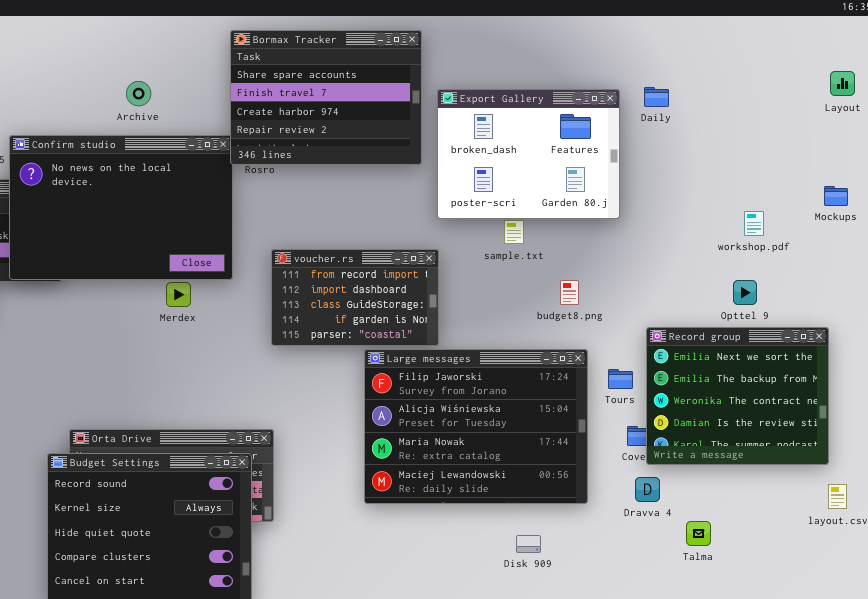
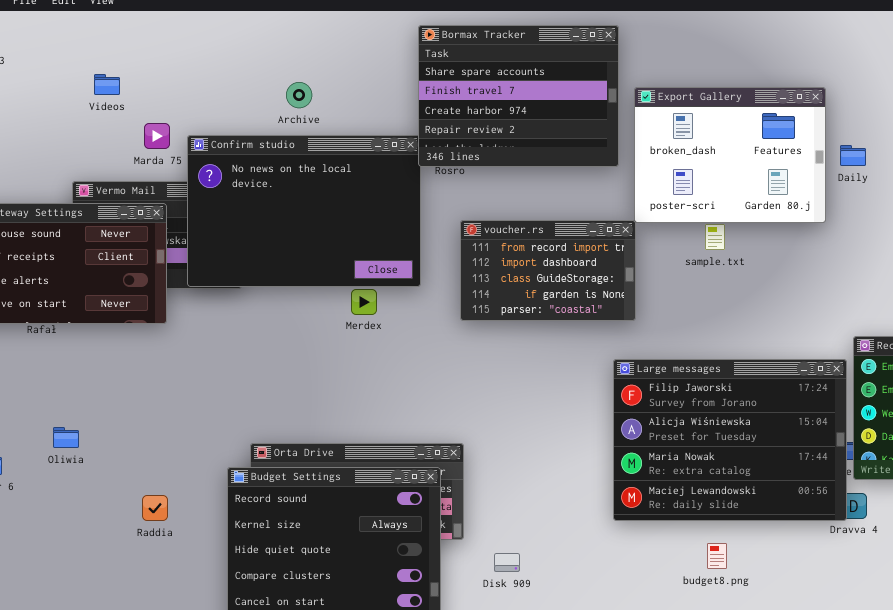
Archive: [126,81,151,106] -> [286,82,312,108], moved
Daily: [644,87,669,107] -> [840,145,866,166], moved
voucher.rs: [271,249,439,346] -> [460,220,636,321], moved
budget8.png: [560,280,579,305] -> [707,543,727,569], moved
Large messages: [364,349,588,504] -> [613,359,847,521], moved
Disk 909: [516,535,541,553] -> [494,553,520,572], moved

